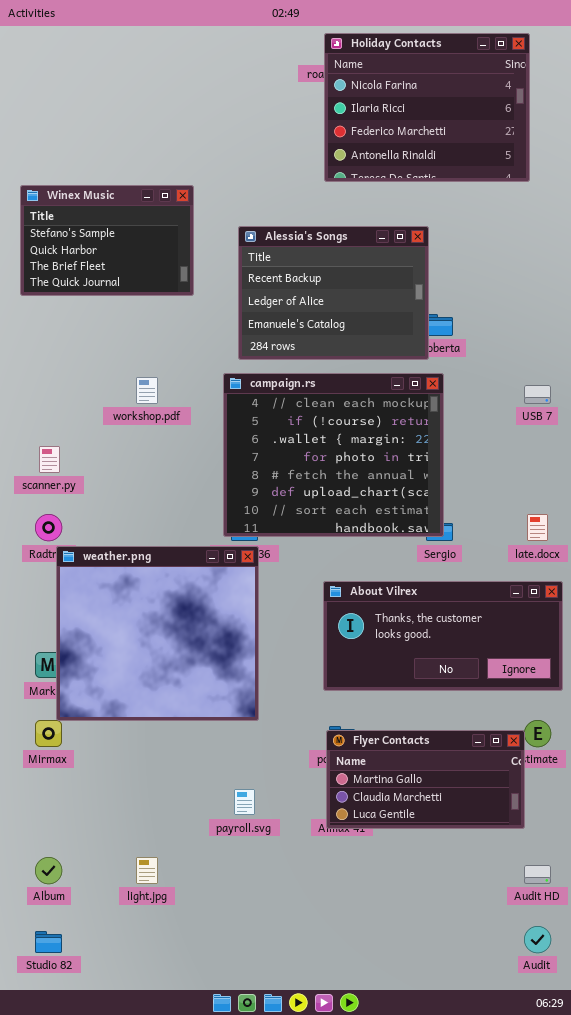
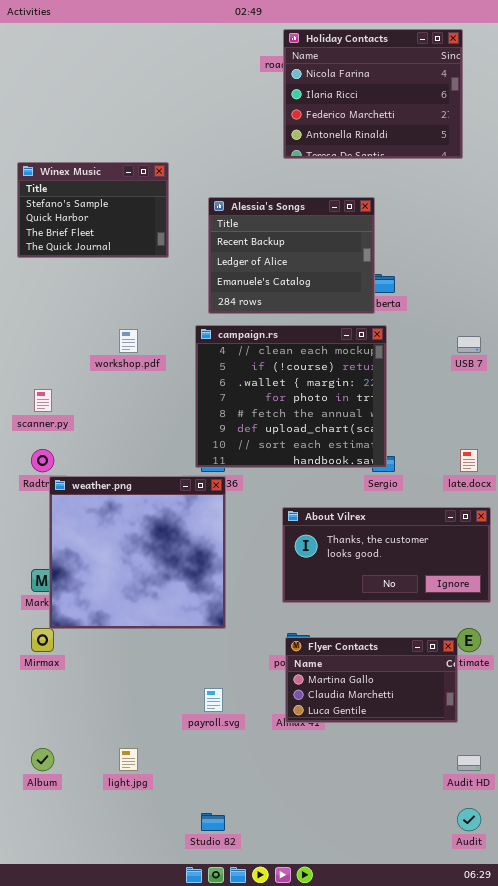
Studio 82: [35,931,62,953] -> [201,813,225,831], moved

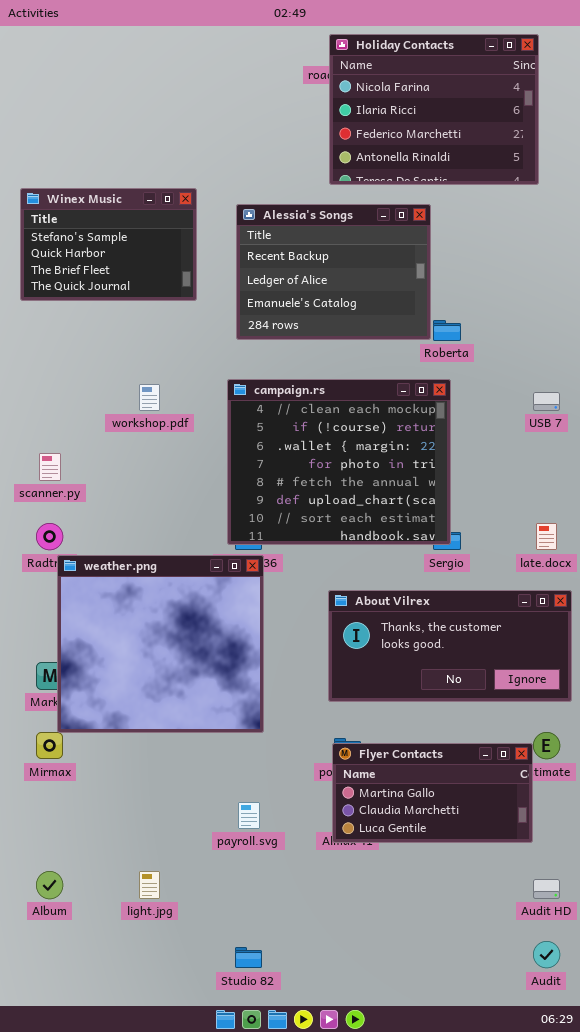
Alessia's Songs: [208,197,375,314] -> [236,204,431,340], moved

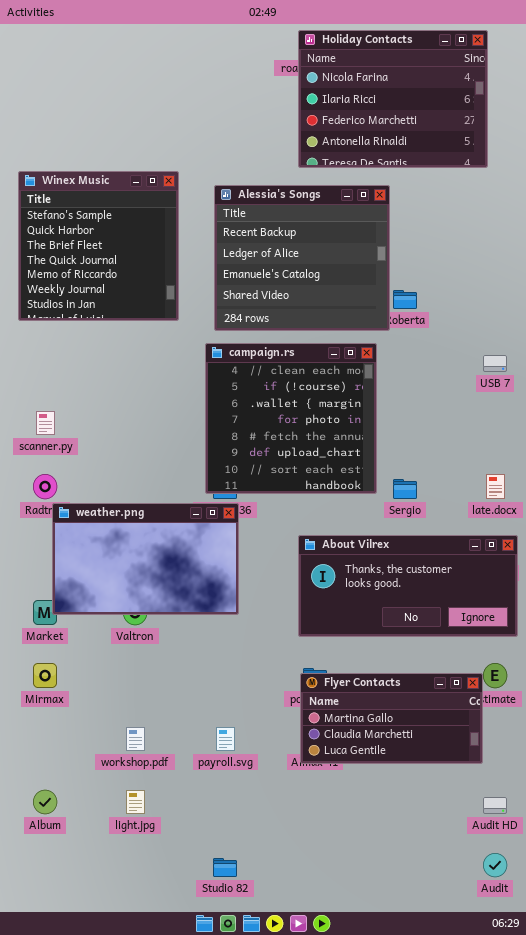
Winex Music: [20,188,197,301] -> [18,171,179,321], resized
Alessia's Songs: [236,204,431,340] -> [214,185,390,331], resized
campaign.rs: [227,379,451,545] -> [205,343,377,494], resized
workshop.pdf: [139,384,160,411] -> [126,727,145,751], moved
weather.png: [57,555,264,733] -> [52,503,239,615], resized

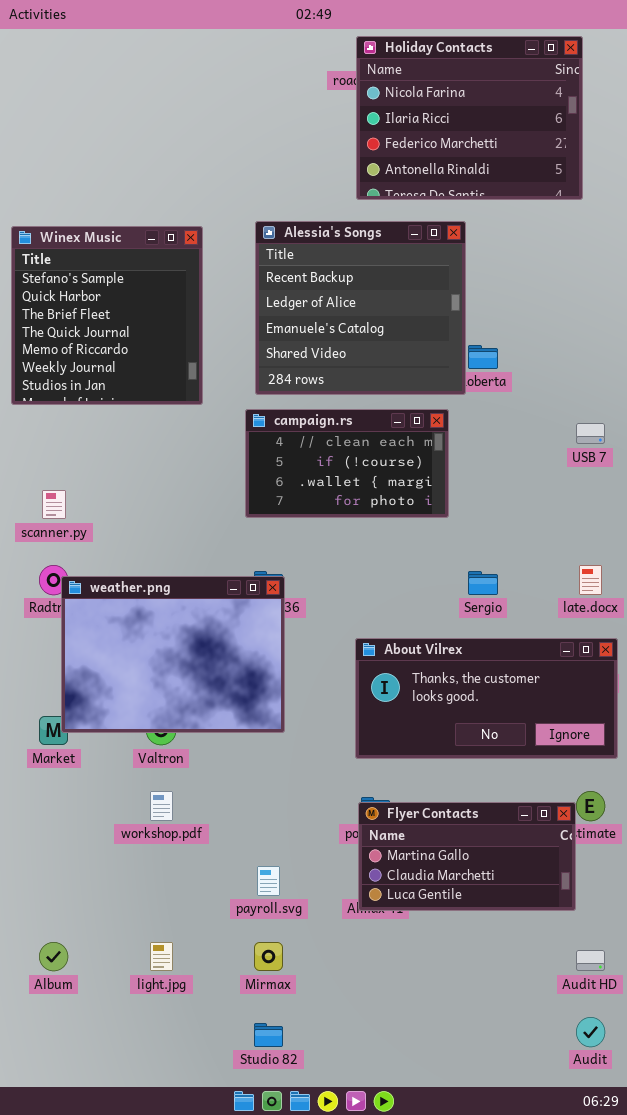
Winex Music: [18,171,179,321] -> [11,226,203,405], moved
campaign.rs: [205,343,377,494] -> [245,409,449,518], resized
weather.png: [52,503,239,615] -> [61,576,285,733], resized
Mirmax: [33,663,57,688] -> [254,942,283,971], moved
workshop.pdf: [126,727,145,751] -> [150,791,173,821], moved

